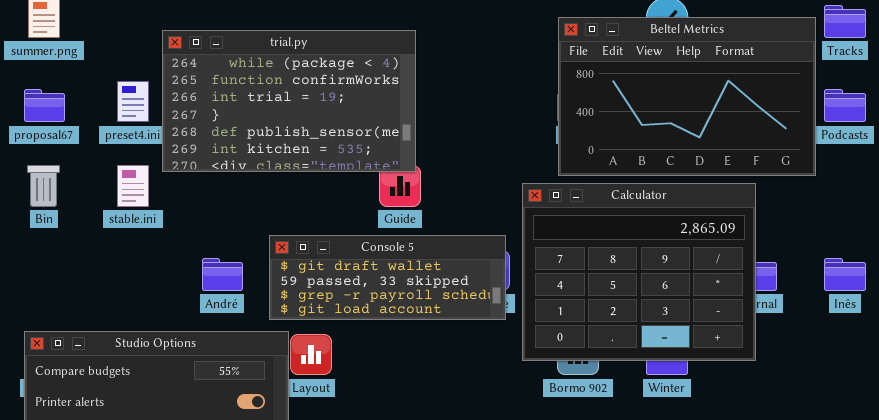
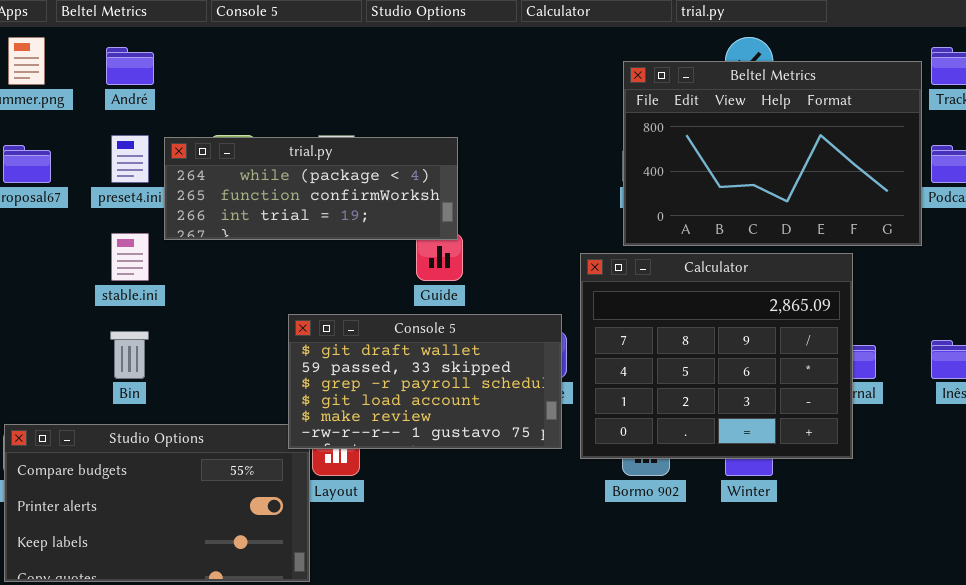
trial.py: [162,30,416,172] -> [164,137,458,240], resized
Bin: [27,165,60,207] -> [110,331,149,379], moved
Console 5: [269,235,506,320] -> [288,314,562,449], resized
André: [202,258,243,291] -> [106,47,154,85], moved

